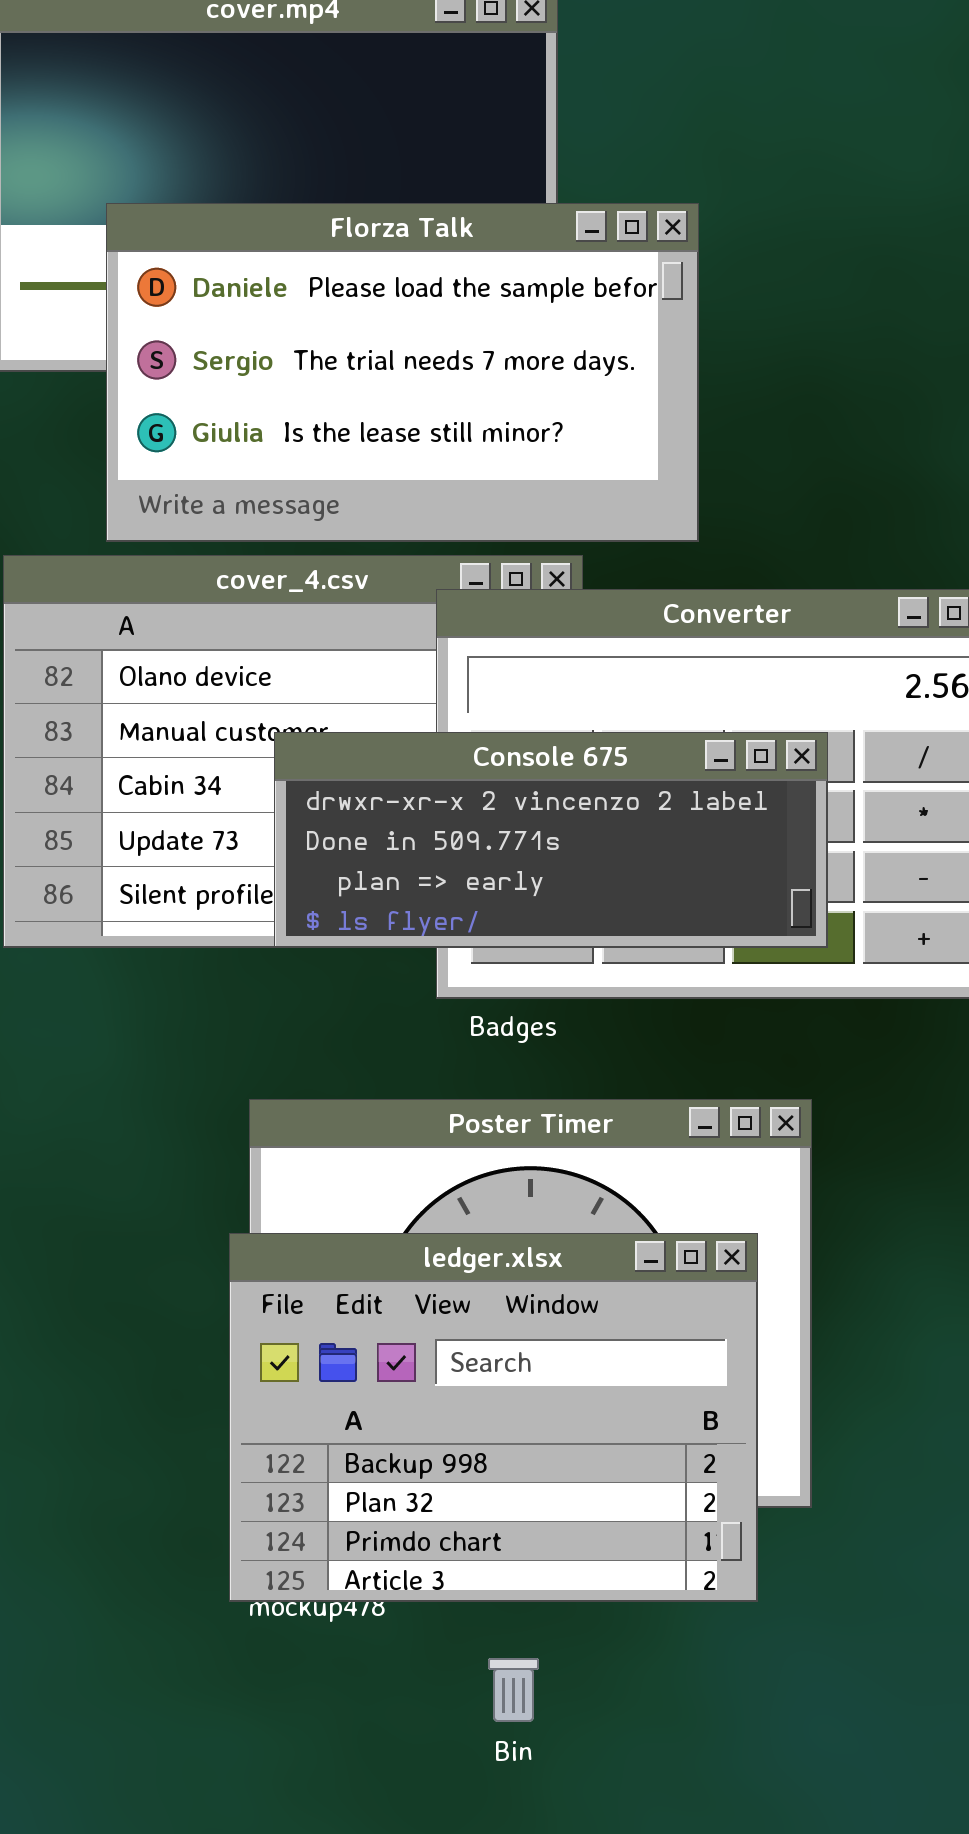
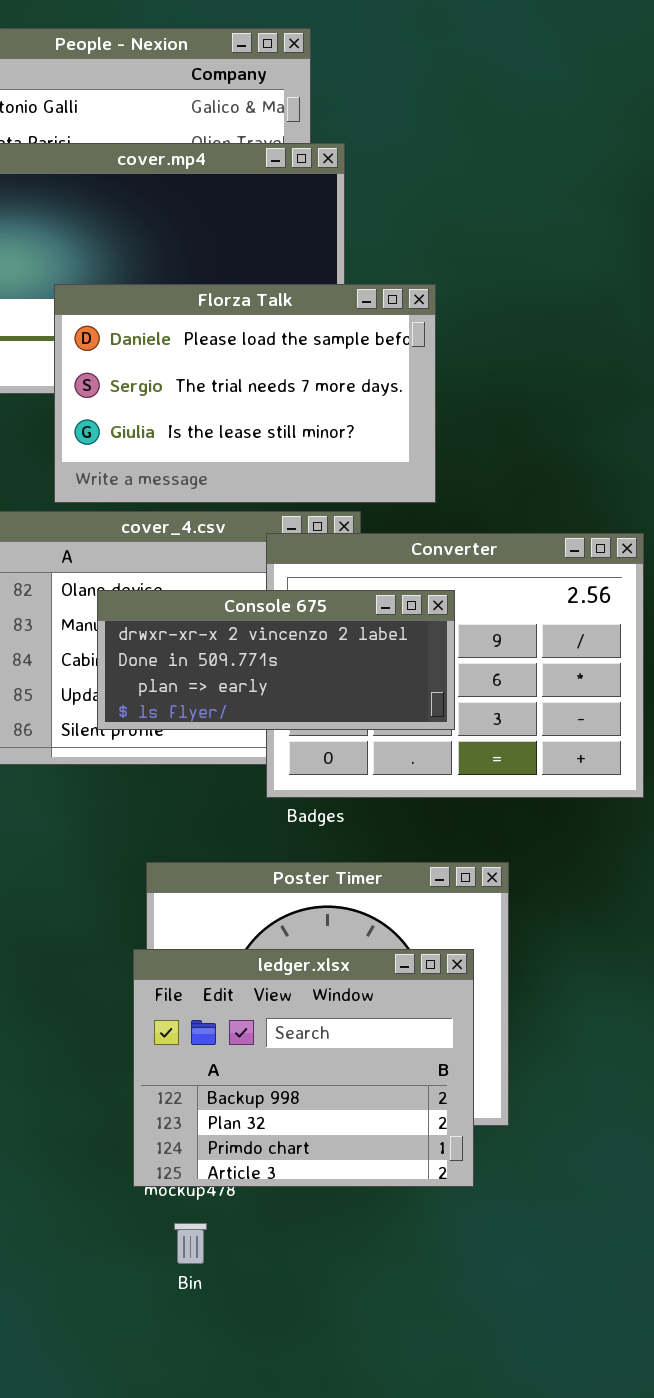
Console 675: [274,732,828,948] -> [97,590,455,730], moved
Bin: [488,1658,539,1722] -> [174,1223,207,1264], moved

